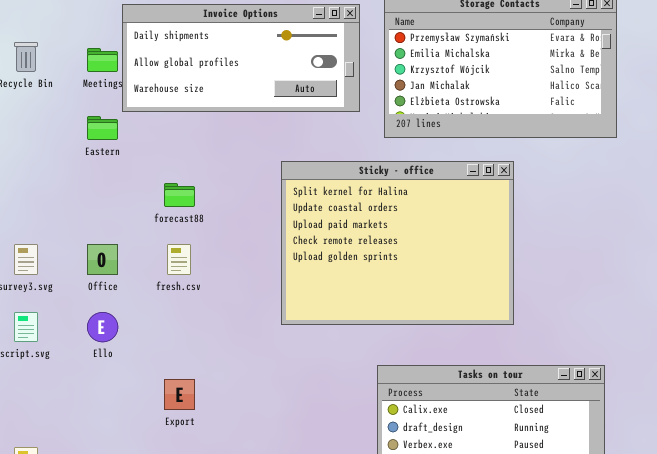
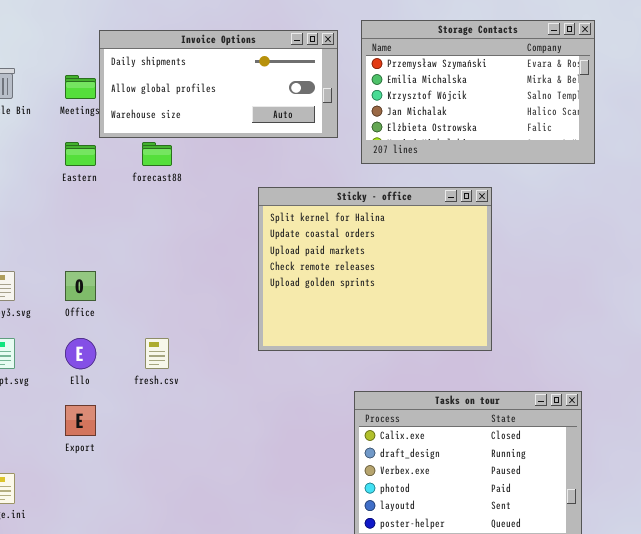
forecast88: [164,183,195,207] -> [142,142,172,166], moved
fresh.csv: [167,244,191,275] -> [145,338,169,369], moved
Export: [164,379,195,410] -> [65,405,96,436], moved

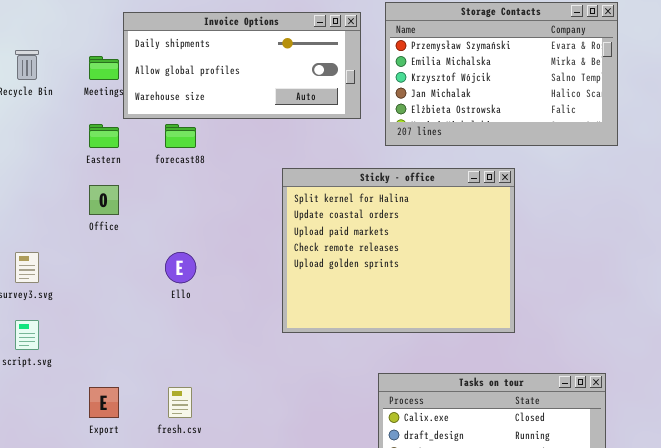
Office: [65,271,96,301] -> [89,185,119,215], moved
Ello: [65,338,96,369] -> [165,252,196,283], moved
fresh.csv: [145,338,169,369] -> [168,387,192,418], moved

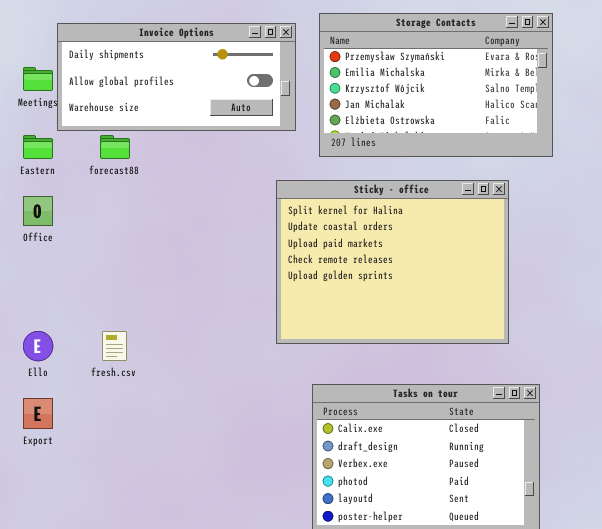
Sticky - office: [282,168,515,333] -> [276,180,509,344], moved
Ello: [165,252,196,283] -> [23,331,53,361], moved
fresh.csv: [168,387,192,418] -> [102,331,127,361], moved

